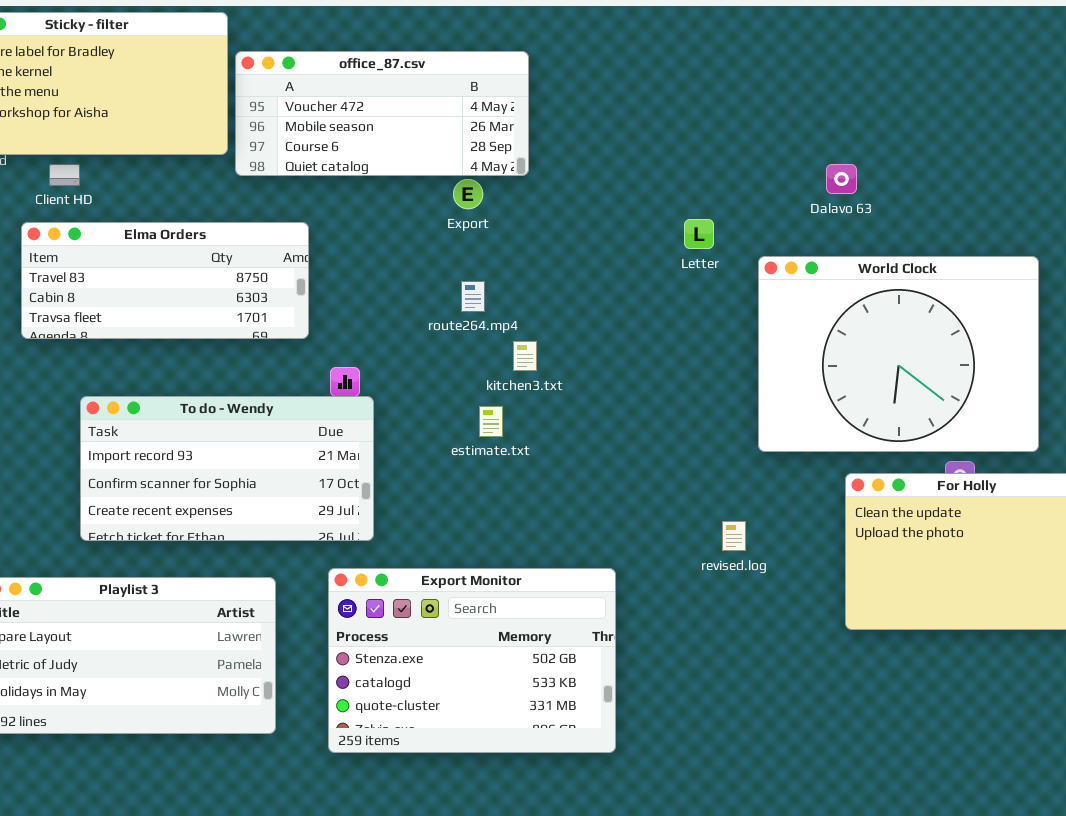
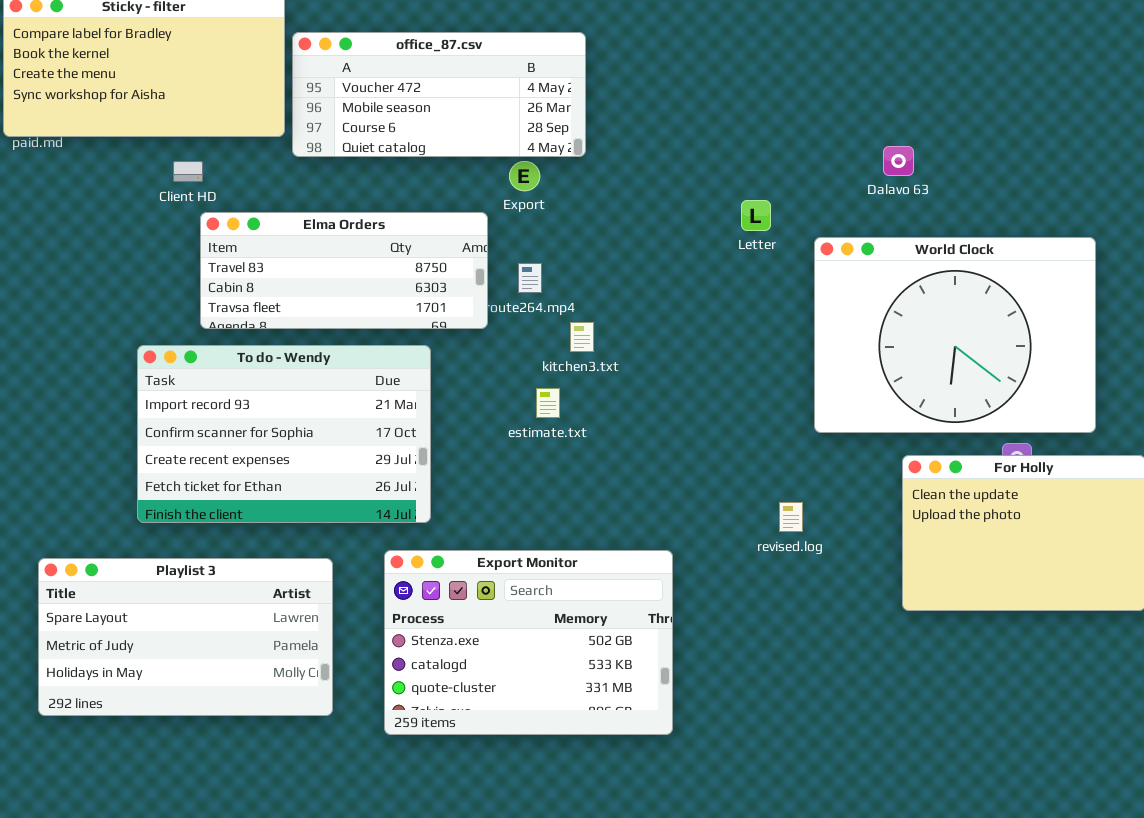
Client HD: [49,164,80,186] -> [173,161,203,182], moved
Elma Orders: [21,222,309,339] -> [200,212,488,329], moved
To do - Wendy: [80,396,374,541] -> [137,345,431,523], resized

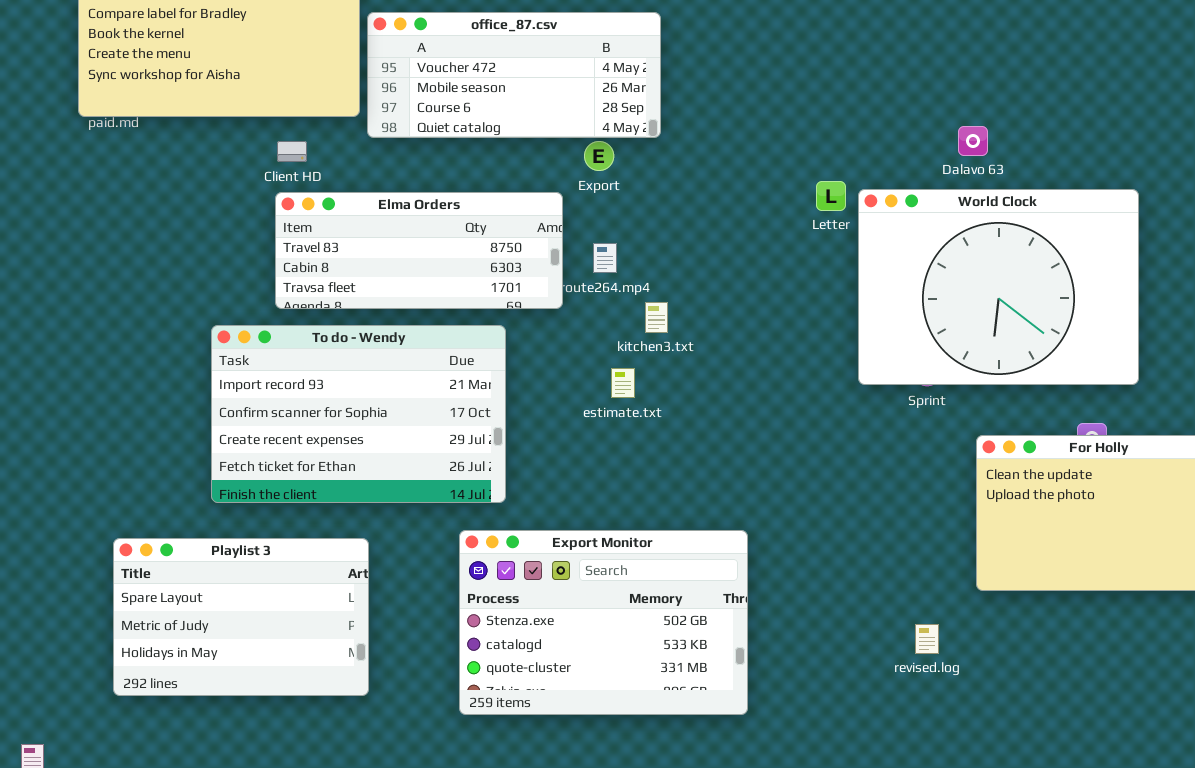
Client HD: [173,161,203,182] -> [277,141,307,162], moved
World Clock: [814,237,1096,433] -> [858,189,1139,385], moved
revised.log: [779,502,803,532] -> [915,624,939,654], moved
Playlist 3: [38,558,333,716] -> [113,538,369,696], resized

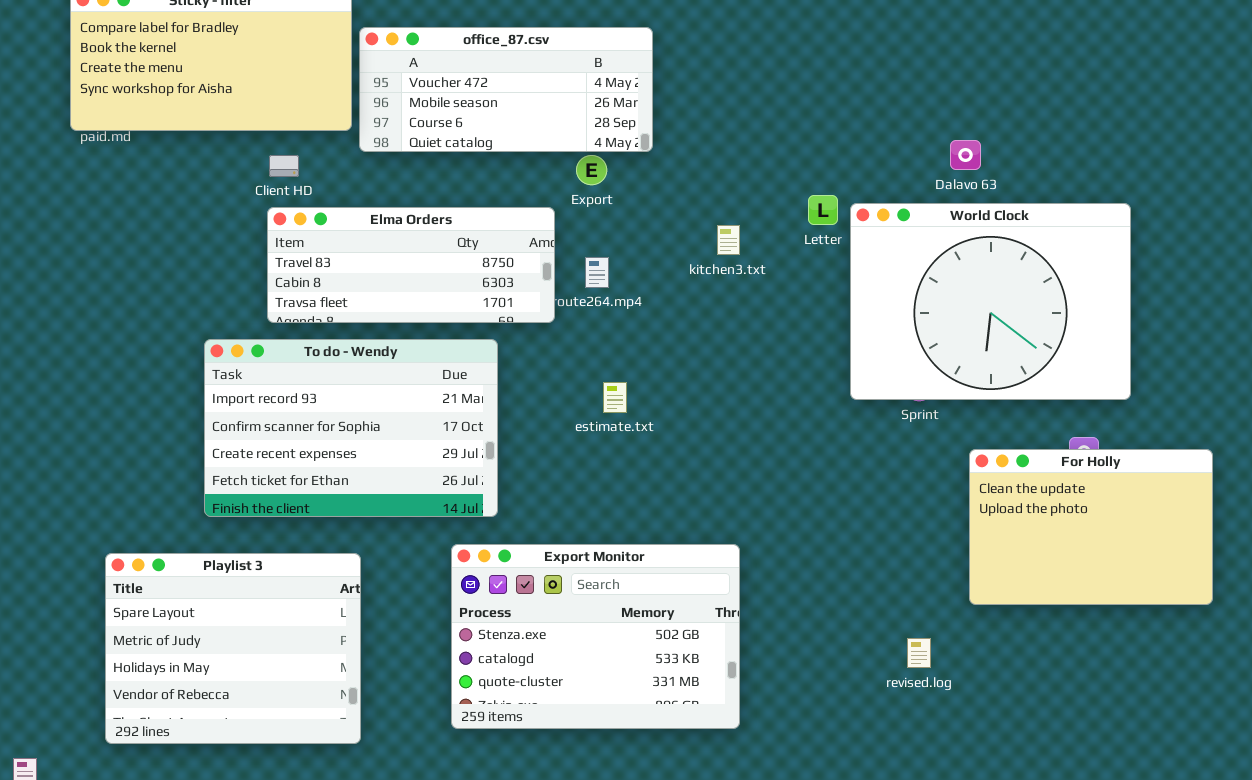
kitchen3.txt: [645,302,668,333] -> [717,225,740,255], moved
Playlist 3: [113,538,369,696] -> [105,553,361,744], resized

